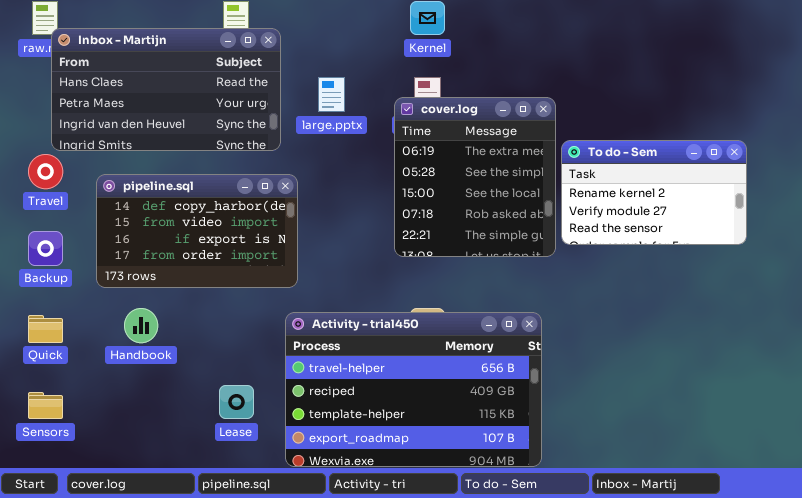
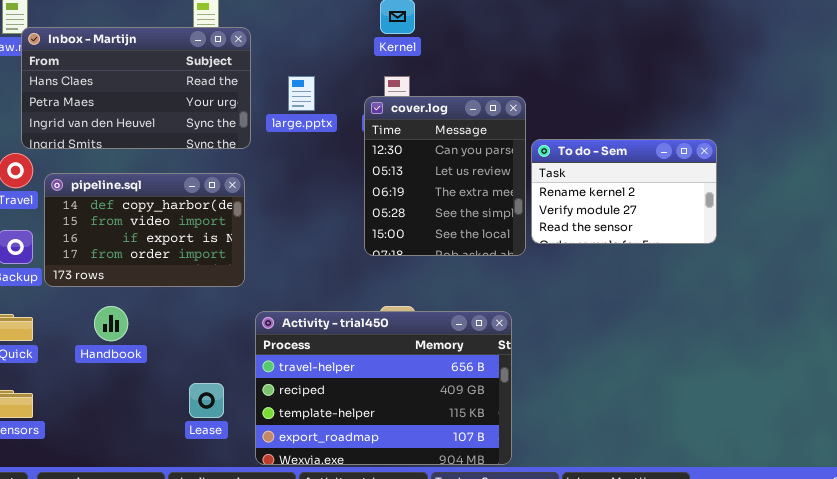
cover.log: [394,97,556,257] -> [364,96,526,256], scrolled up 2 rows
pipeline.sql: [96,174,298,288] -> [44,173,245,287], moved

